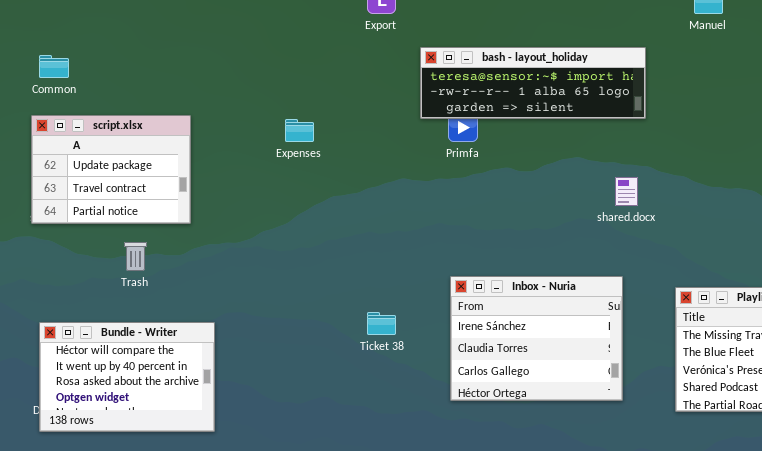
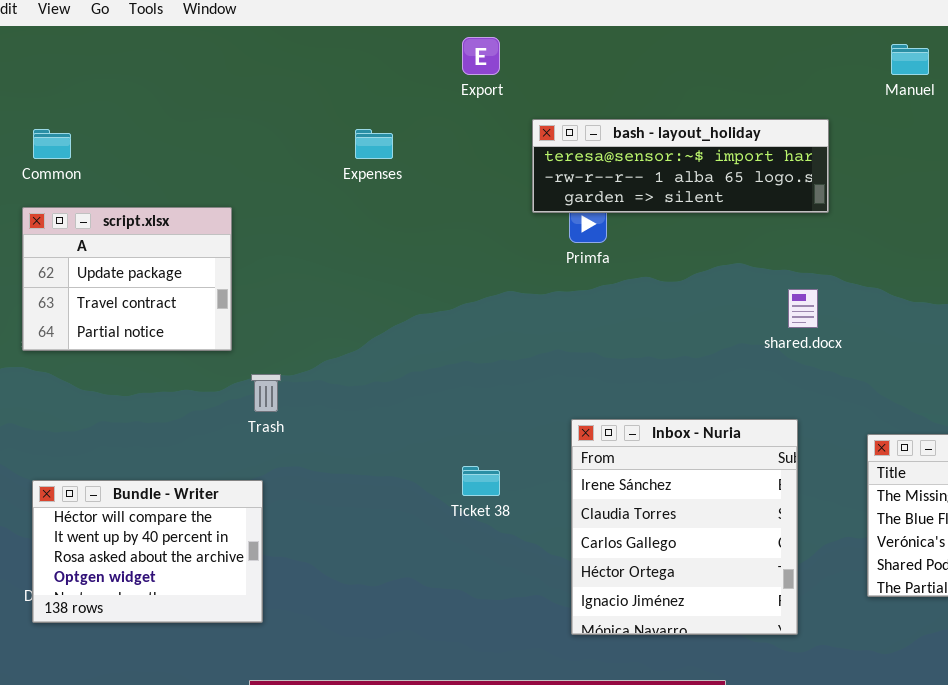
Expenses: [285,119,314,142] -> [355,129,393,159], moved
Trash: [124,242,147,271] -> [251,374,281,412], moved
Inbox - Nuria: [450,276,623,401] -> [571,419,798,635], resized

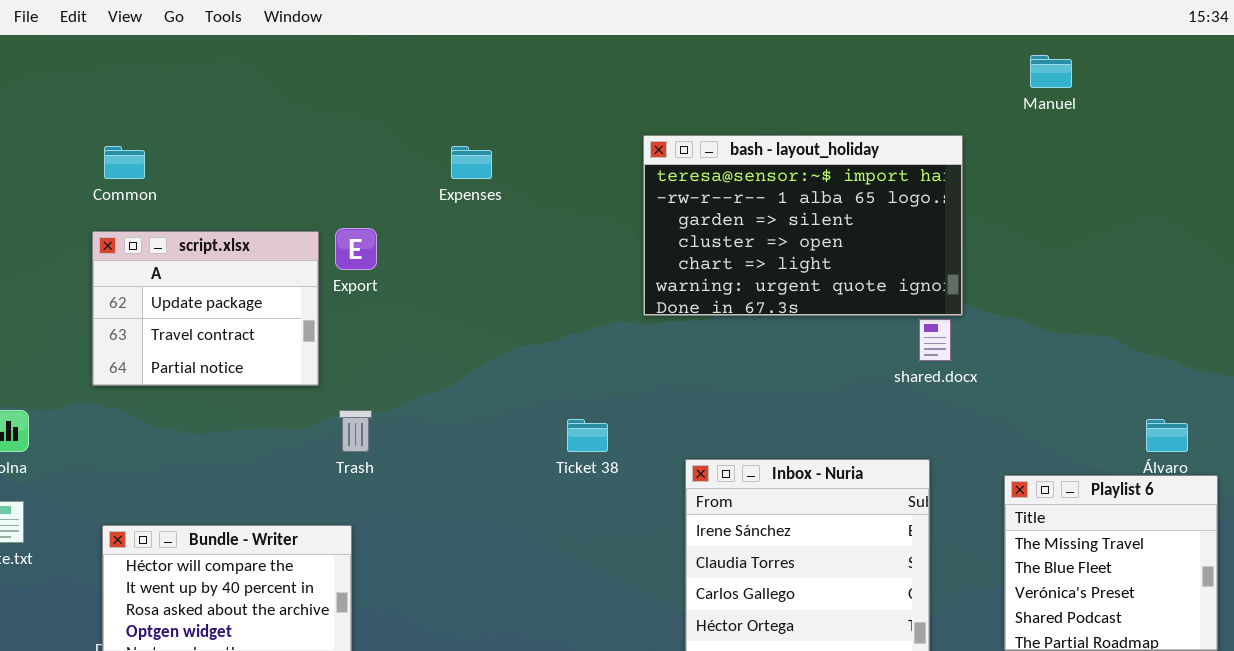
Export: [462,37,500,75] -> [335,228,377,270], moved
bash - layout_holiday: [532,119,829,213] -> [643,135,963,316], resized
Ticket 38: [462,466,500,496] -> [567,419,608,452], moved

